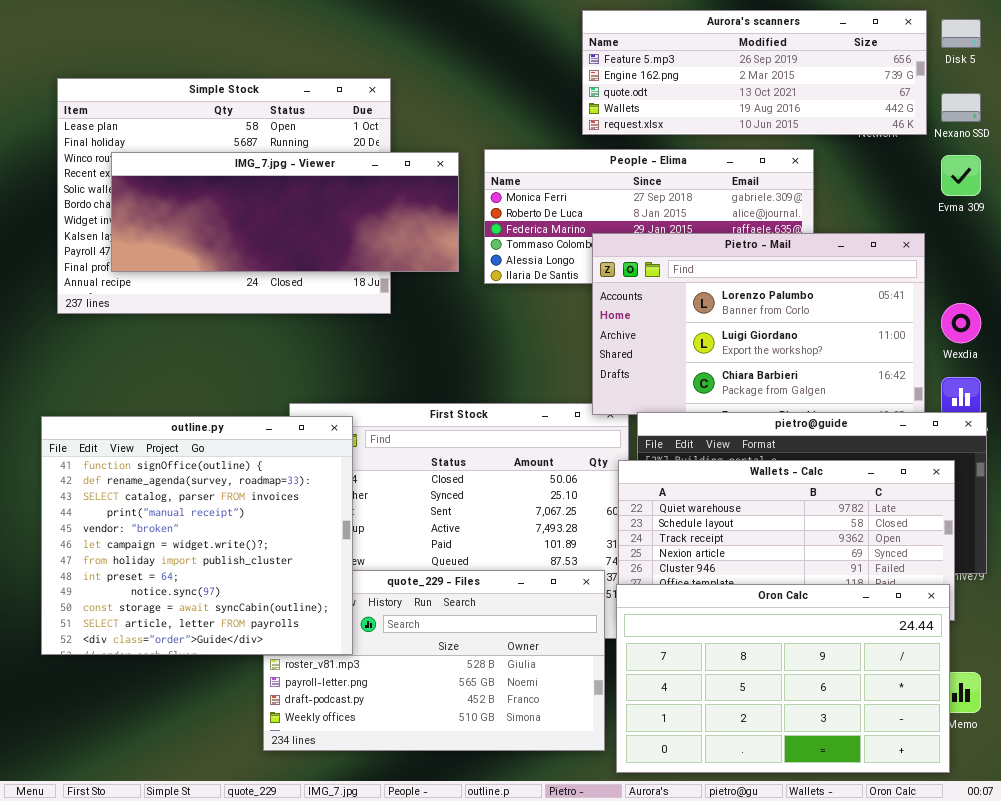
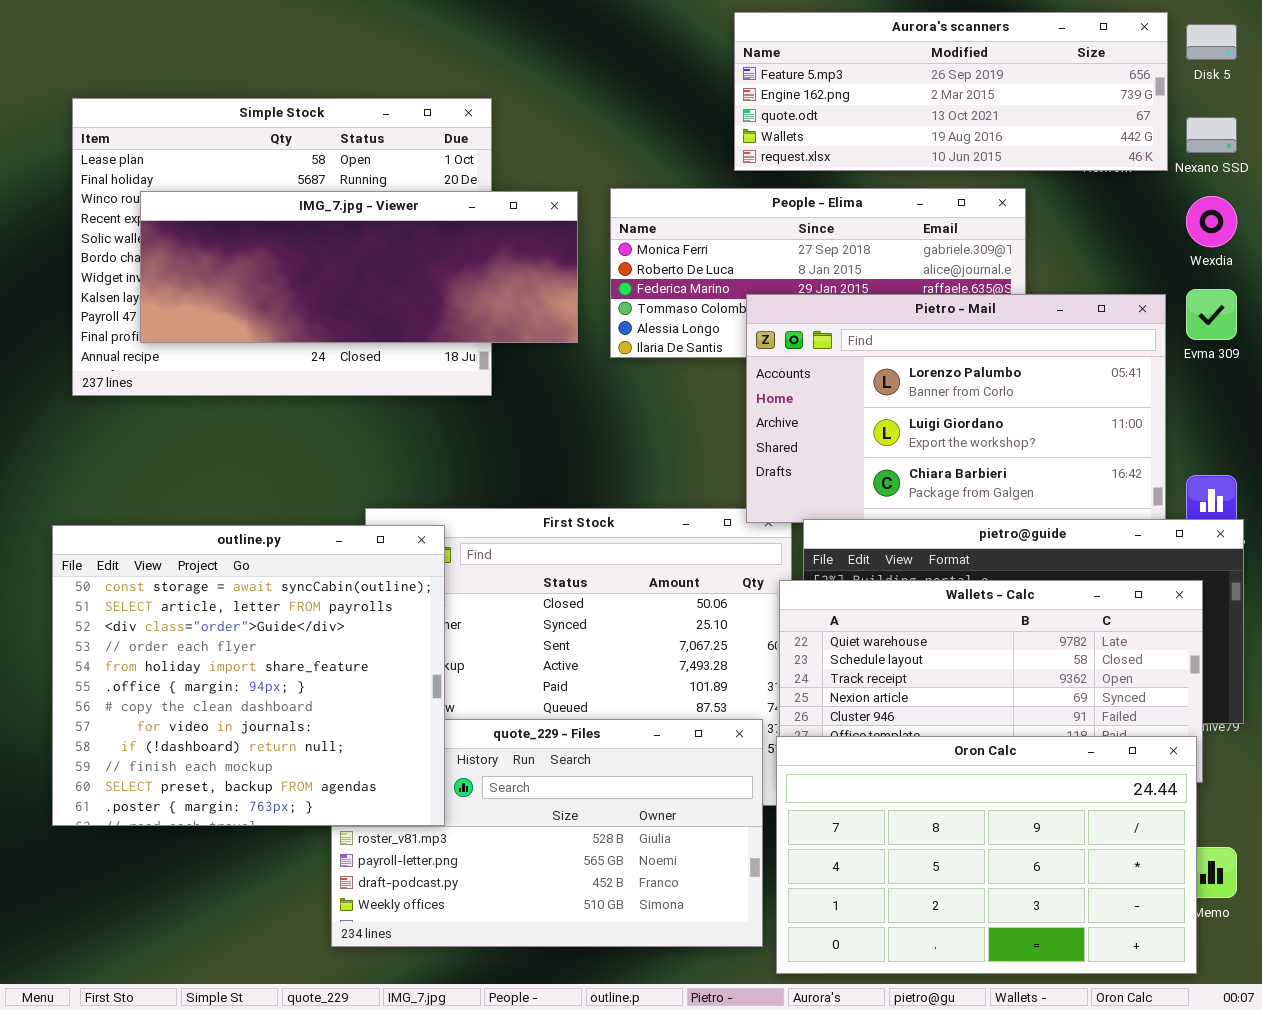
Evma 309: [941,155,981,196] -> [1186,289,1237,340], moved
Wexdia: [941,303,981,343] -> [1186,196,1237,247], moved
outline.py: [41,416,353,655] -> [52,525,445,826], scrolled down 9 rows

